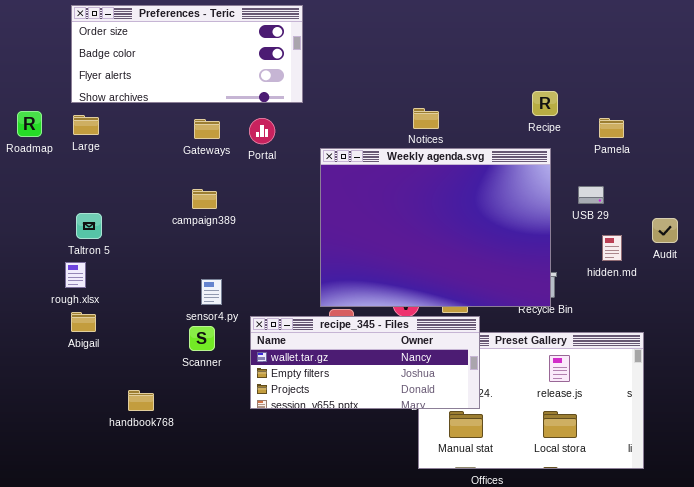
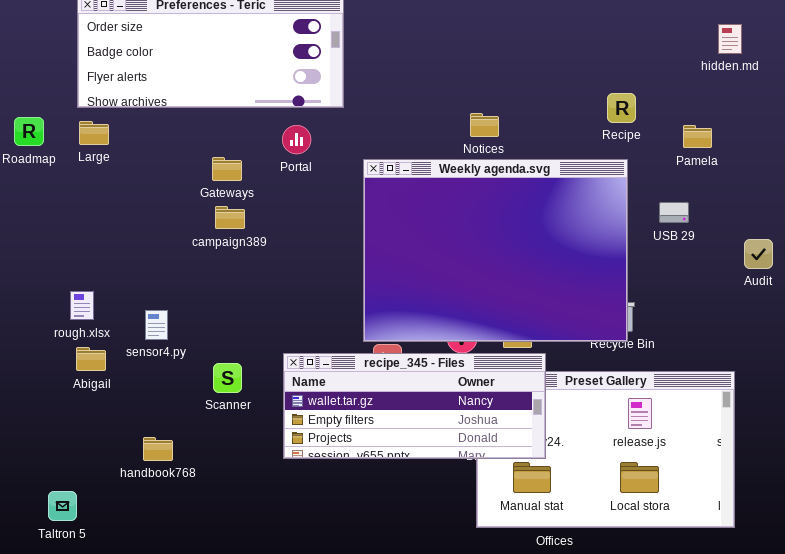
Gateways: [194,119,220,139] -> [212,157,242,181], moved
Taltron 5: [76,213,102,239] -> [48,491,77,521], moved
hidden.md: [602,235,622,261] -> [718,24,742,54], moved
sensor4.py: [201,279,222,305] -> [145,310,168,340], moved

